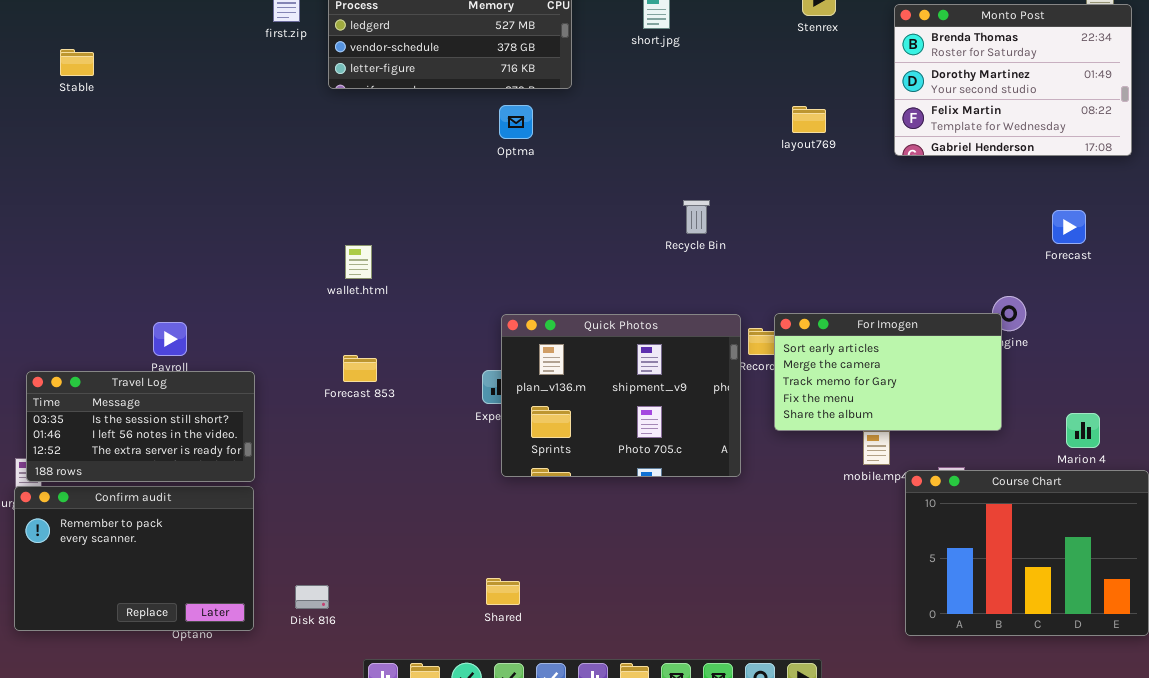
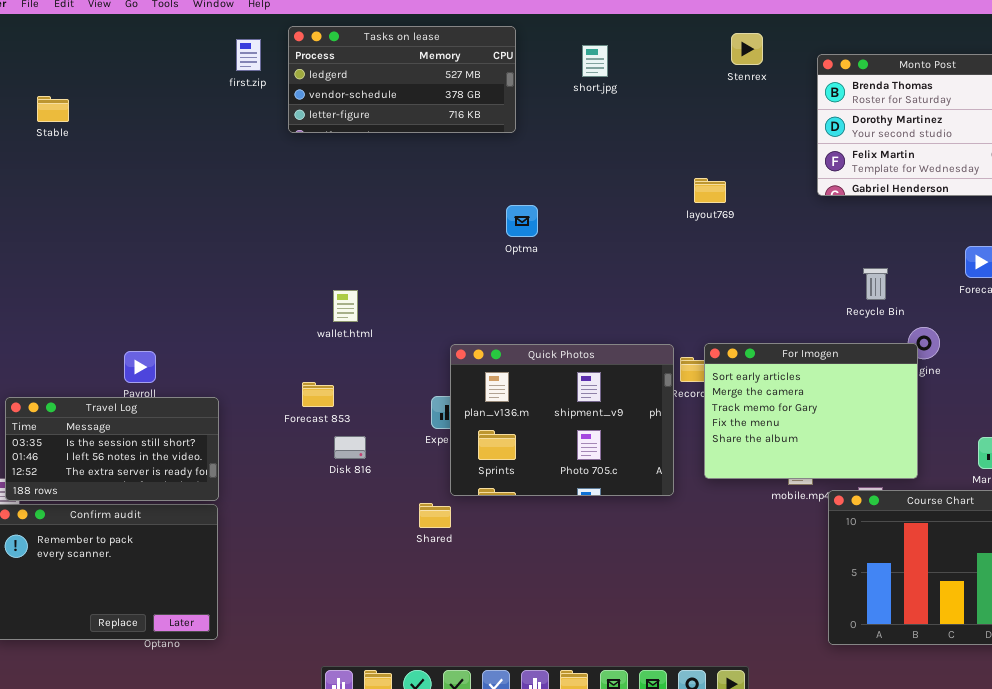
Optma: [499,105,533,139] -> [506,205,538,237], moved
layout769: [792,106,826,133] -> [694,178,726,203], moved
Recycle Bin: [683,200,710,234] -> [863,268,888,300], moved
wallet.html: [345,245,372,279] -> [333,290,358,322], moved
For Imogen: [774,313,1002,431] -> [704,343,918,479], resized
Shared: [486,578,520,605] -> [419,503,451,528], moved
Disk 816: [295,585,329,609] -> [334,436,366,459], moved

